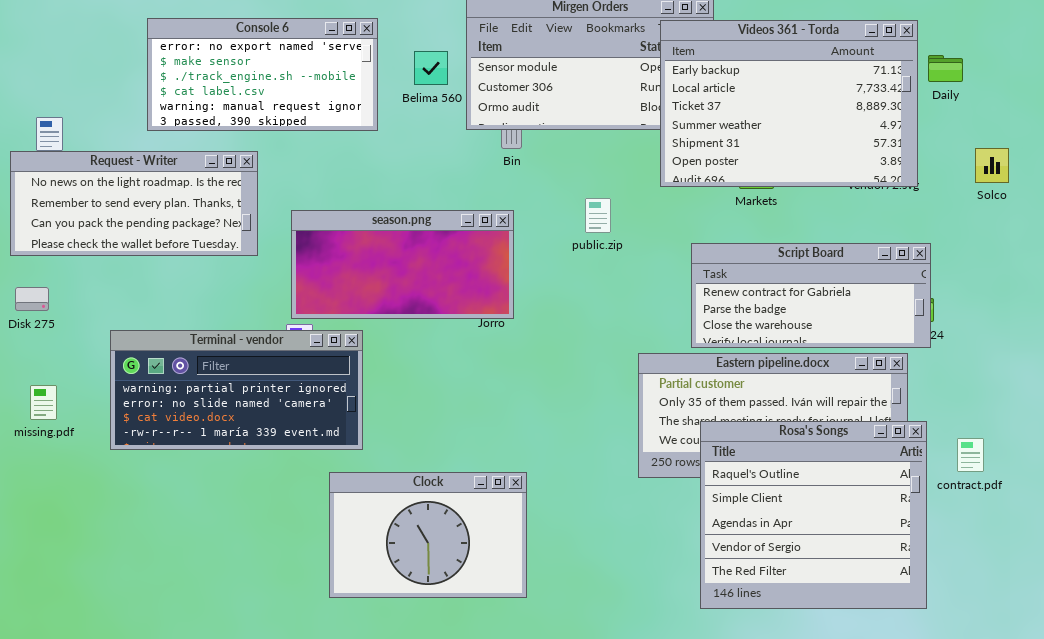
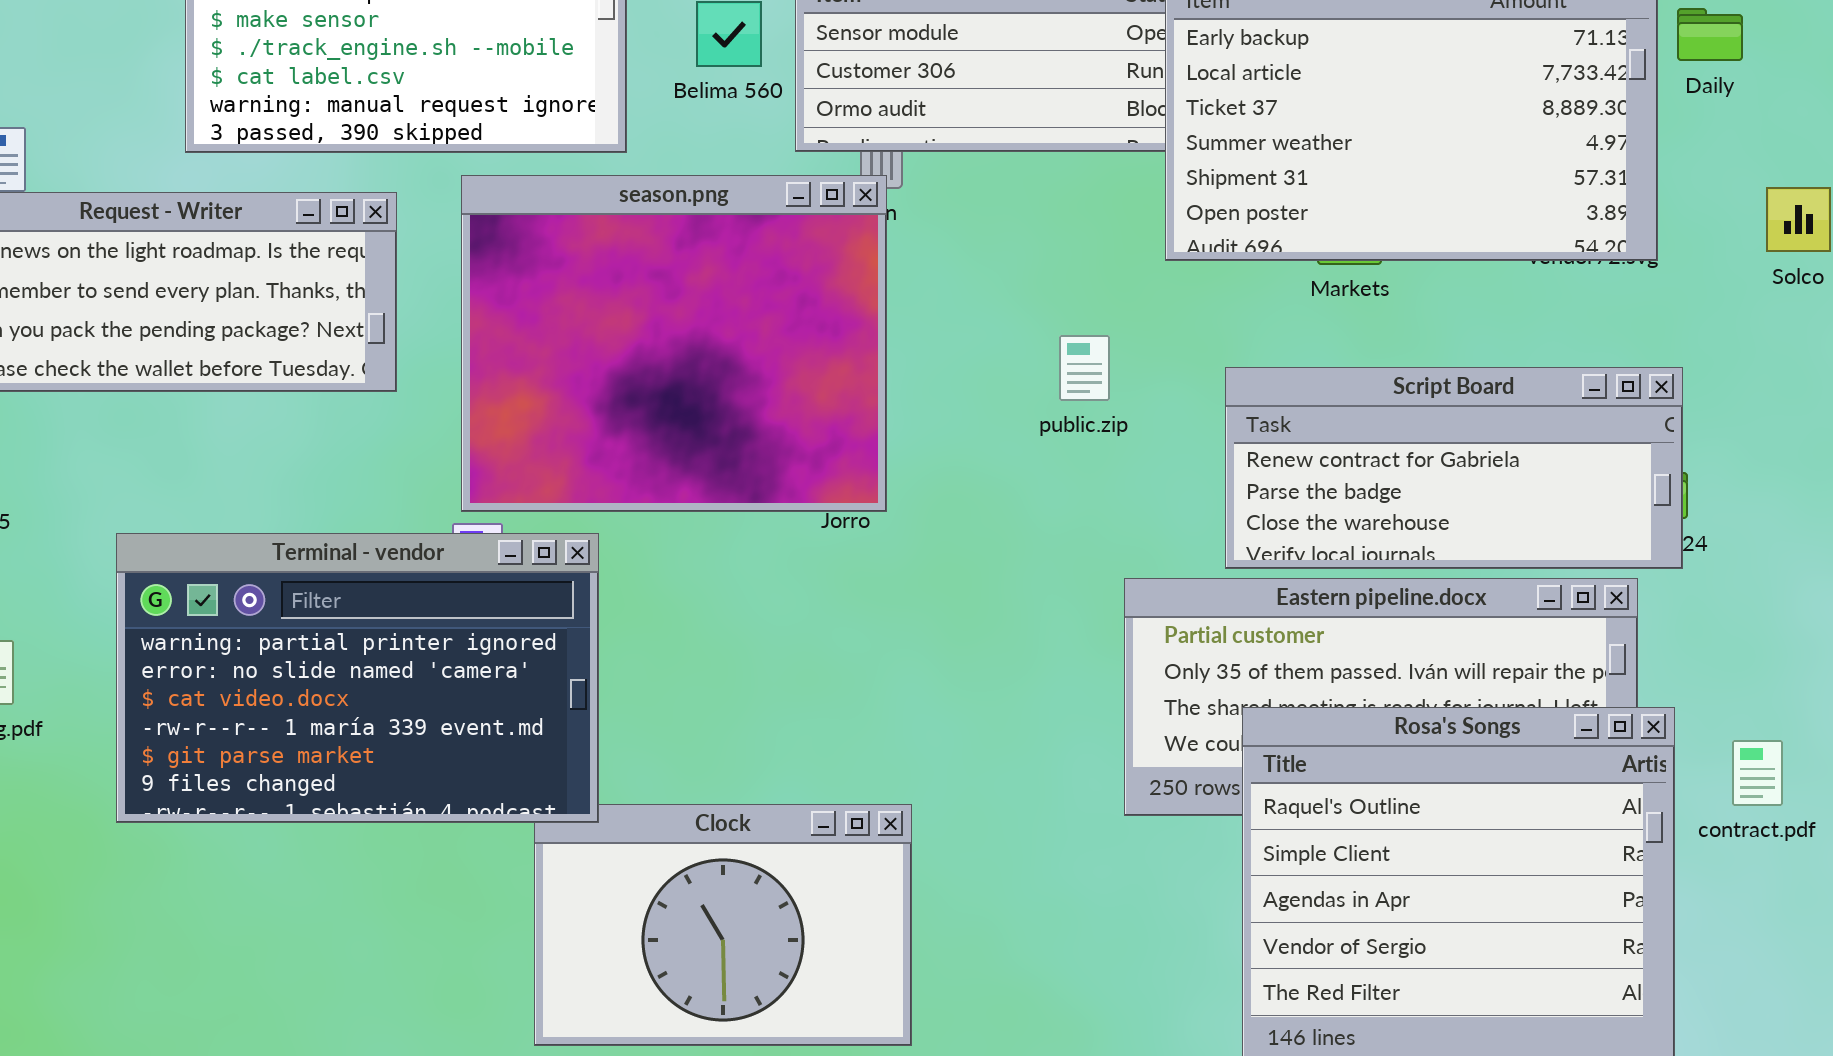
public.zip: [585,198,611,233] -> [1059,335,1110,401], moved
season.png: [291,210,514,319] -> [461,175,887,512], resized
Terminal - vendor: [110,330,363,450] -> [116,533,599,823], resized

